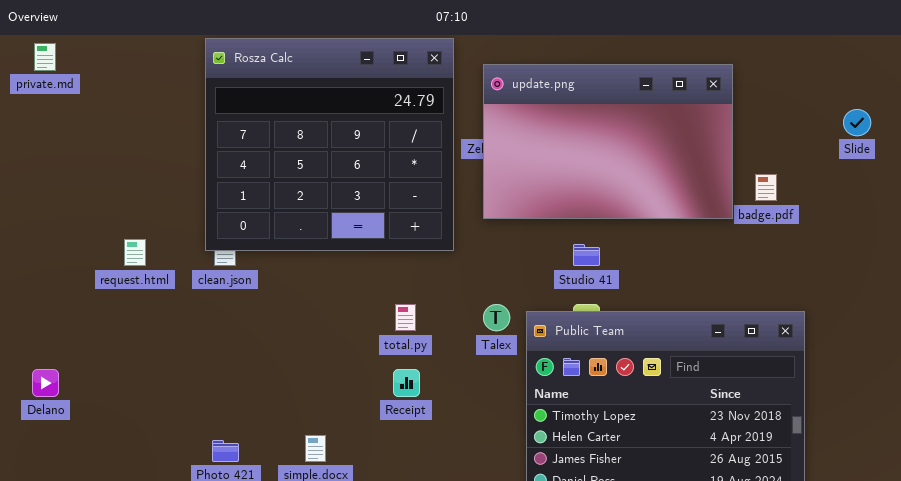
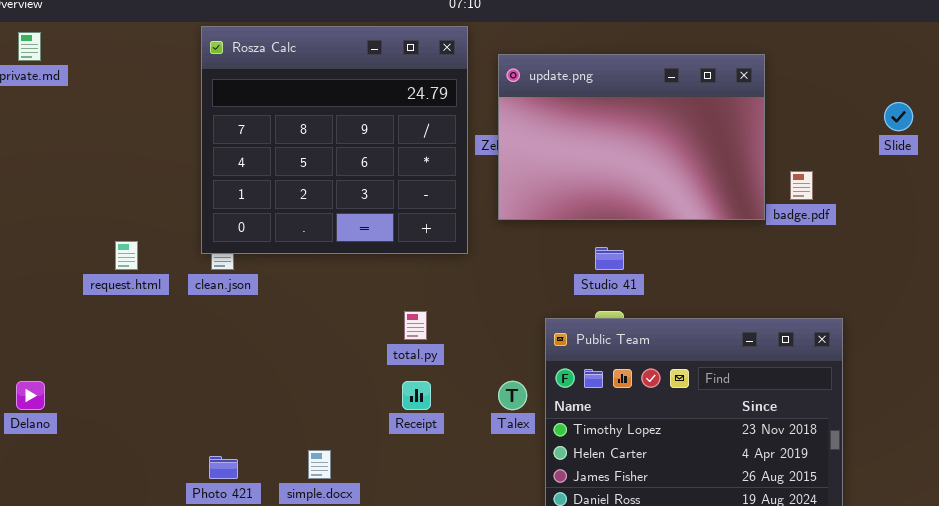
Talex: [483,304,510,331] -> [498,381,527,410], moved

